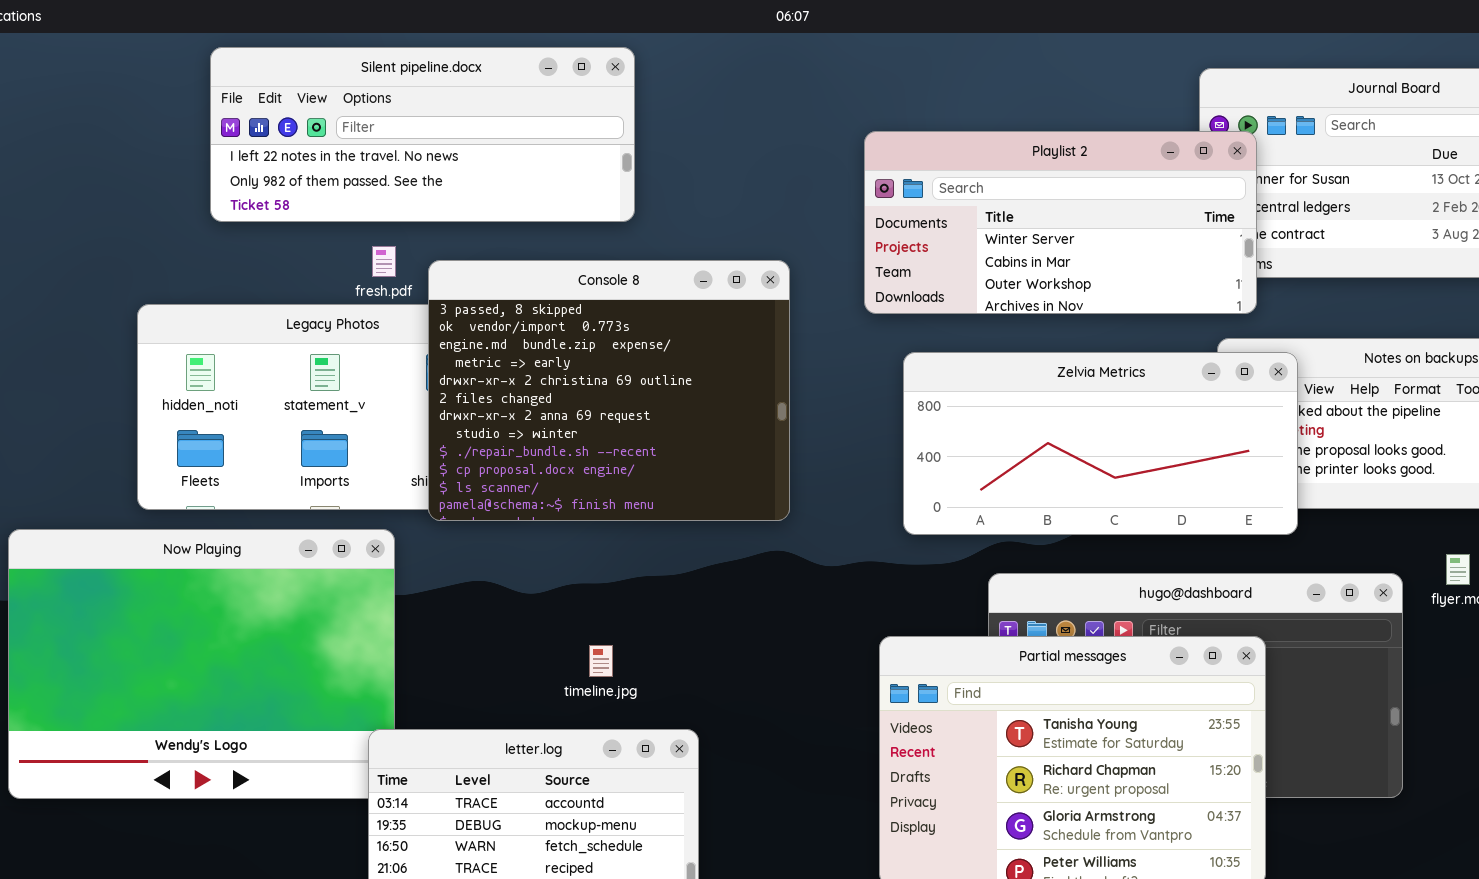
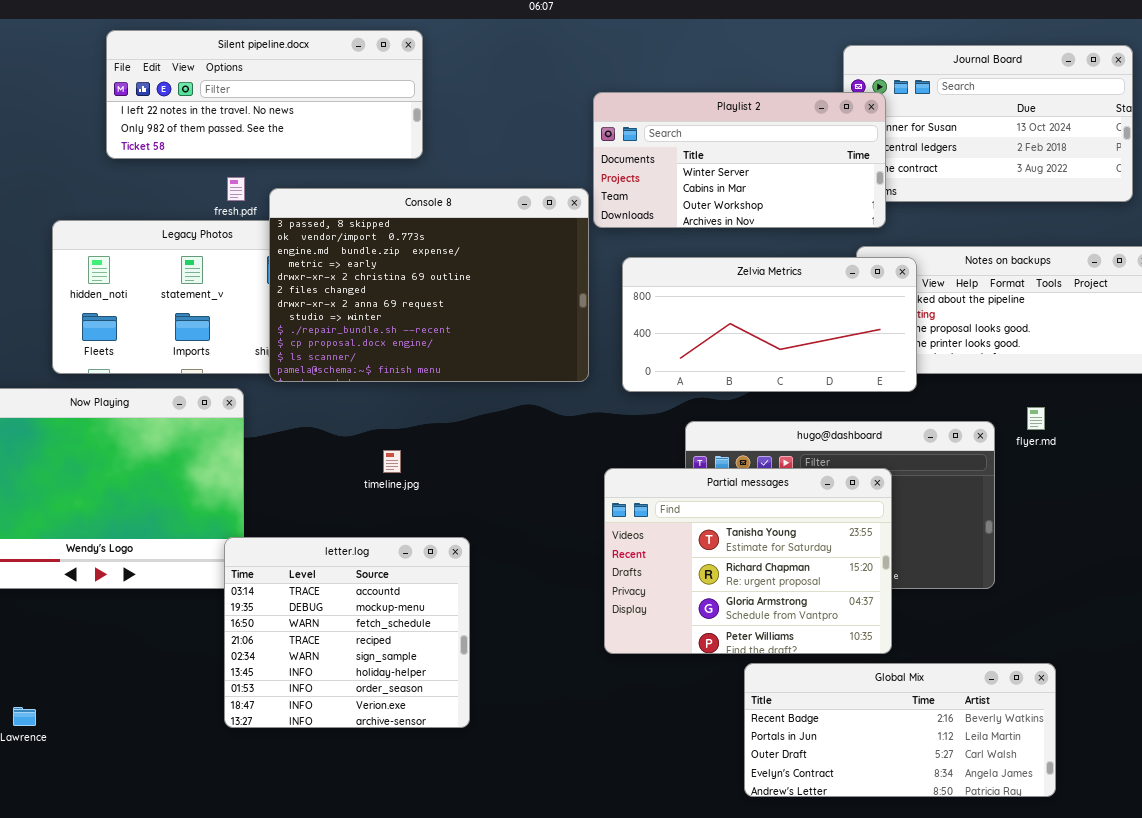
Console 8: [428,260,790,521] -> [269,188,589,382], resized
timeline.jpg: [589,645,613,677] -> [383,450,401,473], moved

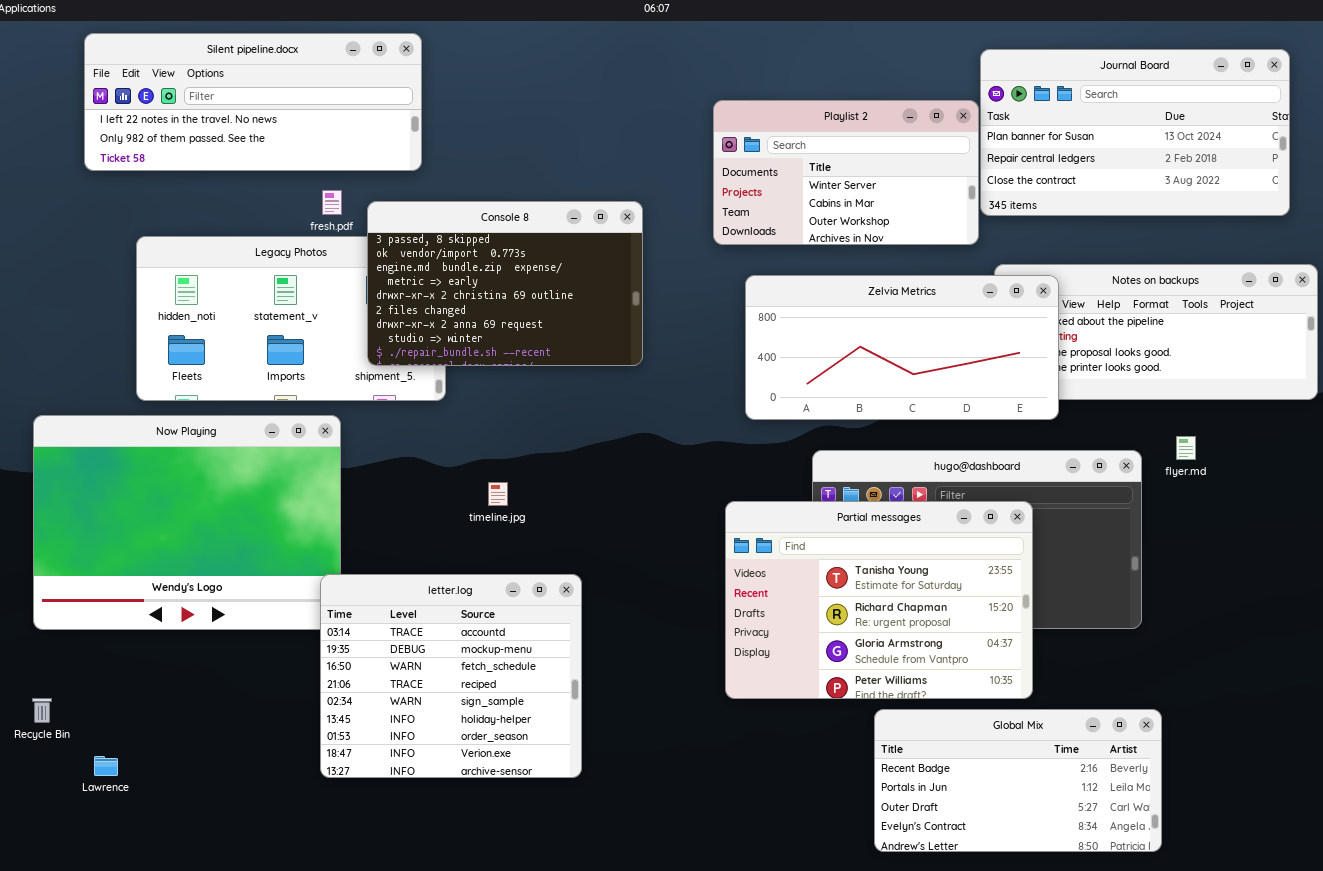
Silent pipeline.docx: [106,30,423,159] -> [84,33,422,171], moved
Playlist 2: [593,92,886,228] -> [713,100,979,245], resized
Console 8: [269,188,589,382] -> [367,201,643,366], resized
Global Mix: [744,663,1056,797] -> [874,709,1162,852], resized

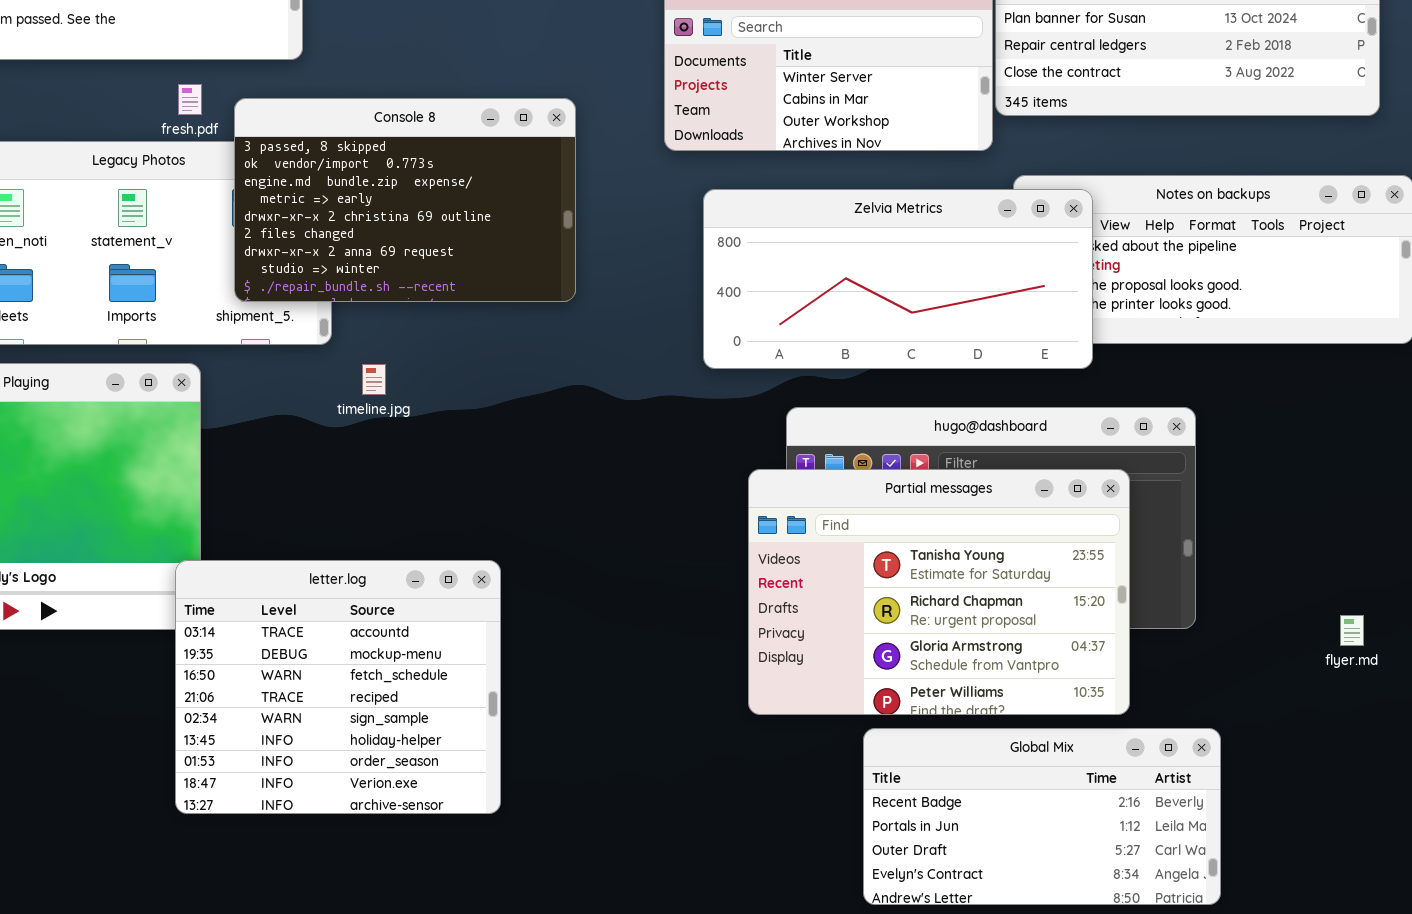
flyer.md: [1176,436,1196,460] -> [1340,615,1364,646], moved
timeline.jpg: [488,482,508,506] -> [362,364,386,395], moved
Partial messages: [725,501,1033,699] -> [748,469,1130,715], moved

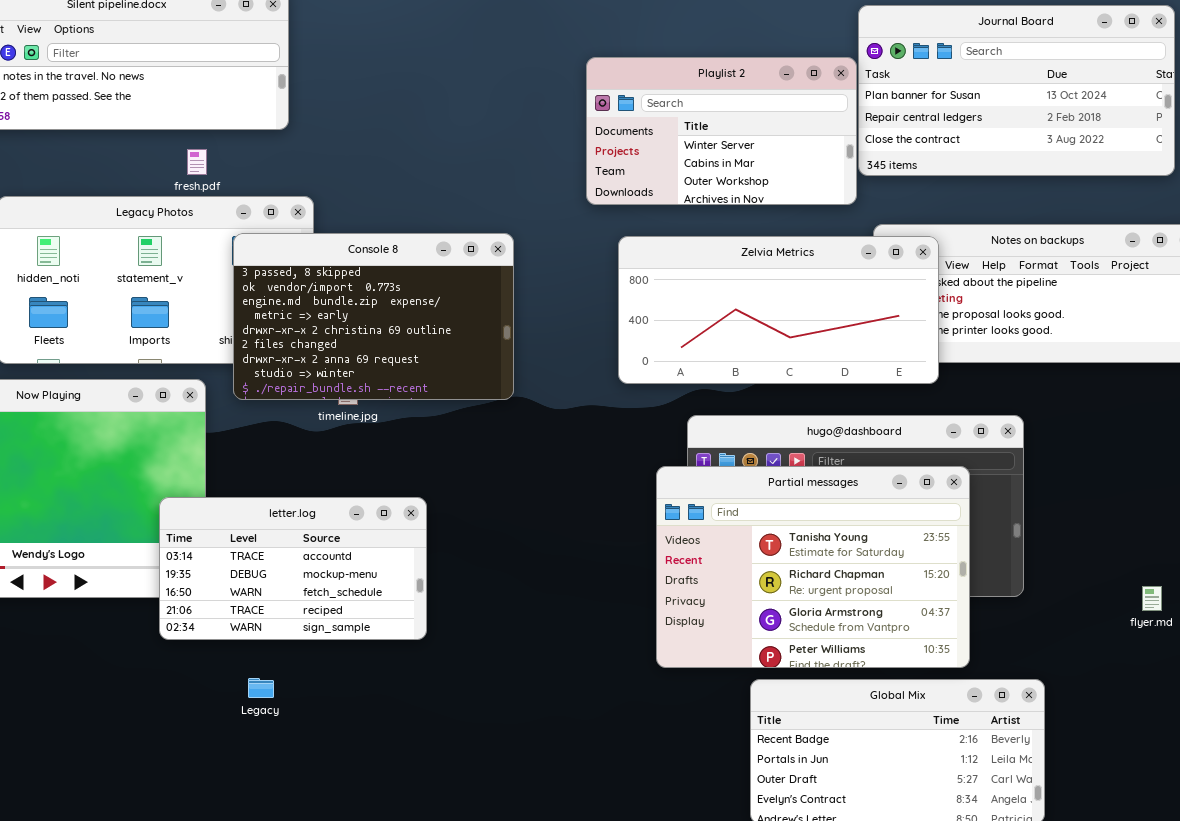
Console 8: [234,98,576,302] -> [233,233,514,400], moved
letter.log: [175,560,501,814] -> [159,497,427,640], moved, resized

